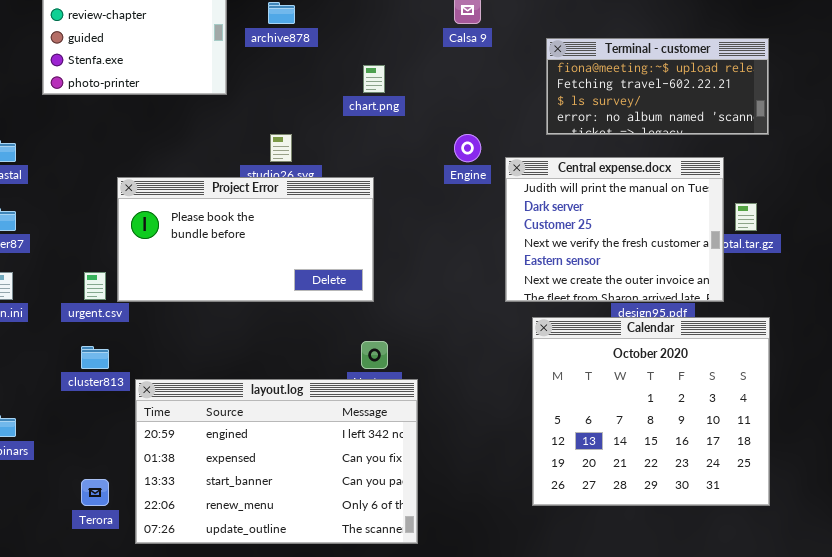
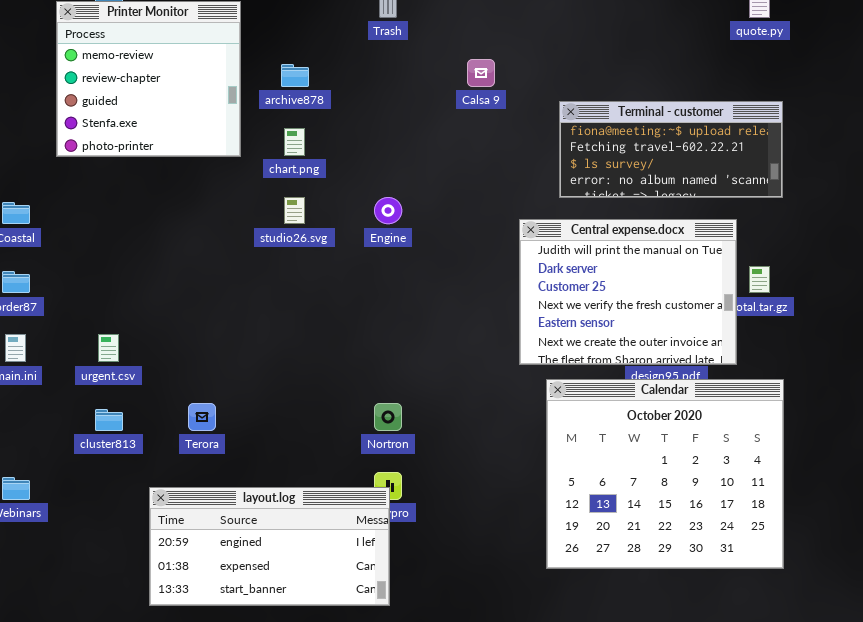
chart.png: [363,65,385,93] -> [284,128,305,156], moved
Engine: [454,134,481,162] -> [374,197,402,224], moved
Project Error: [117,177,374,302] -> none, closed
layout.log: [135,379,418,544] -> [149,487,390,606], resized
Terora: [81,479,109,506] -> [188,403,216,431], moved

